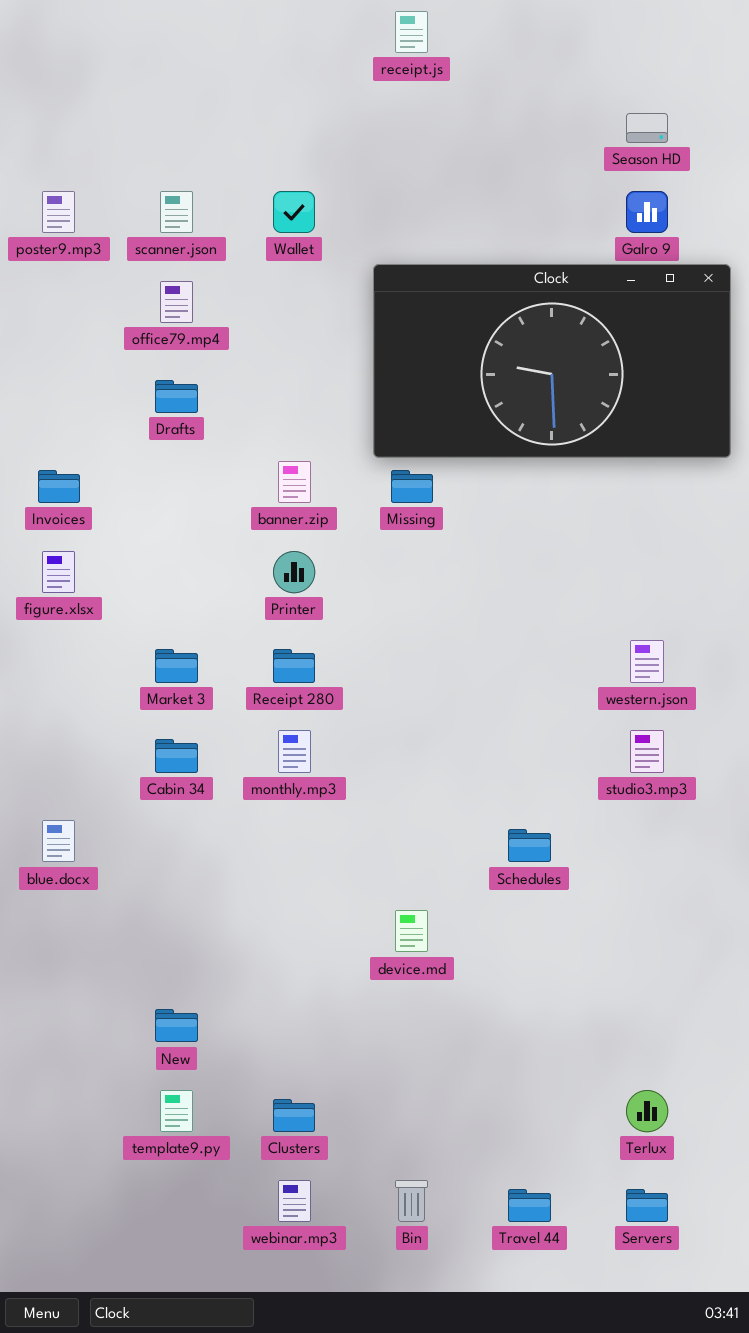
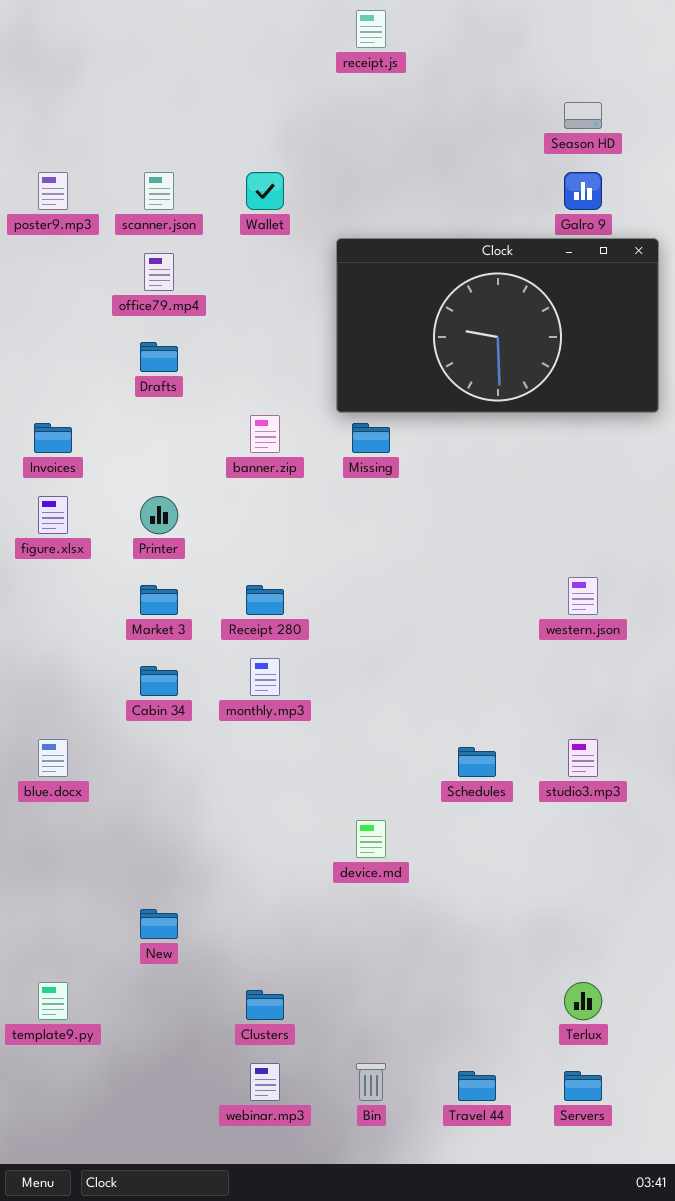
Printer: [273,551,315,593] -> [140,496,178,534], moved
studio3.mp3: [630,730,664,773] -> [568,739,598,777], moved
template9.py: [160,1090,193,1132] -> [38,982,68,1020], moved

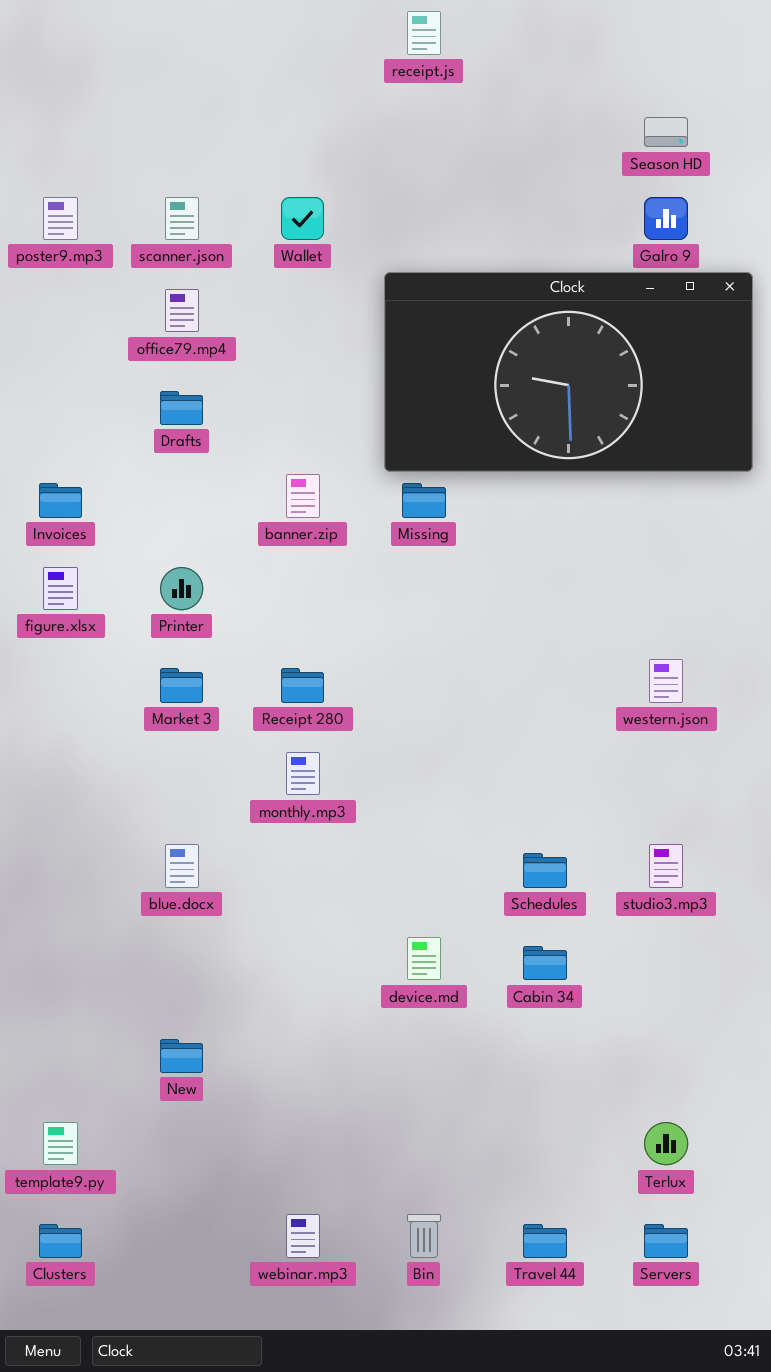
Cabin 34: [140,666,178,696] -> [523,946,567,980], moved
blue.docx: [38,739,68,777] -> [165,844,199,888], moved
Clusters: [246,990,284,1020] -> [39,1224,82,1258], moved

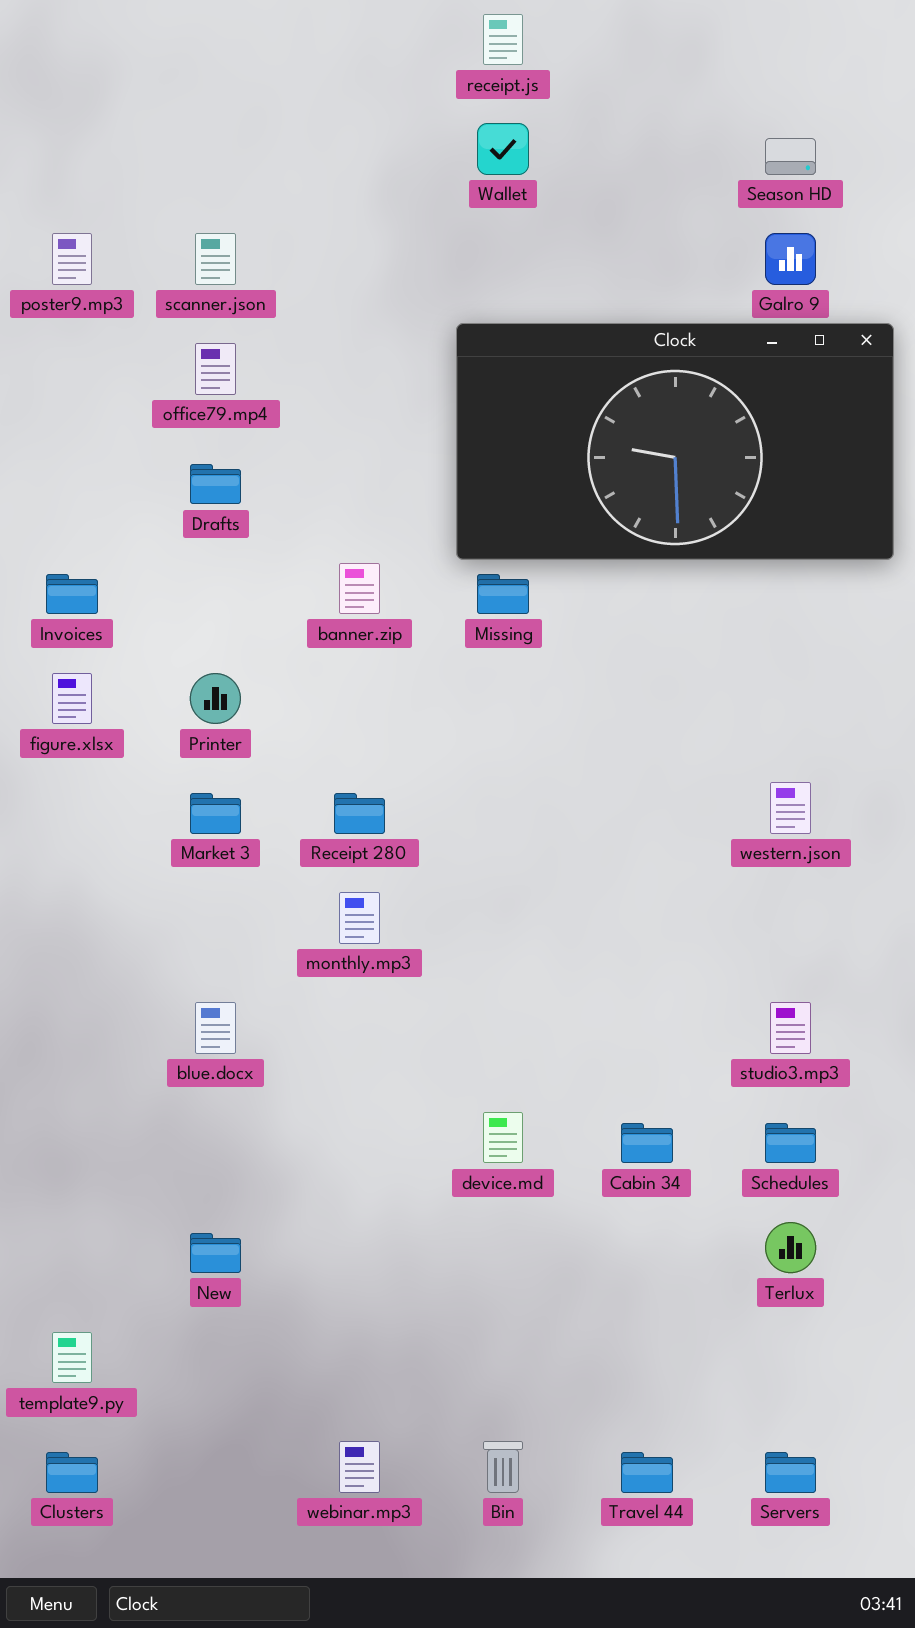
Wallet: [281,197,324,240] -> [477,123,529,175], moved
Schedules: [523,853,567,888] -> [765,1123,816,1163], moved
Terlux: [644,1122,688,1165] -> [765,1222,816,1273], moved

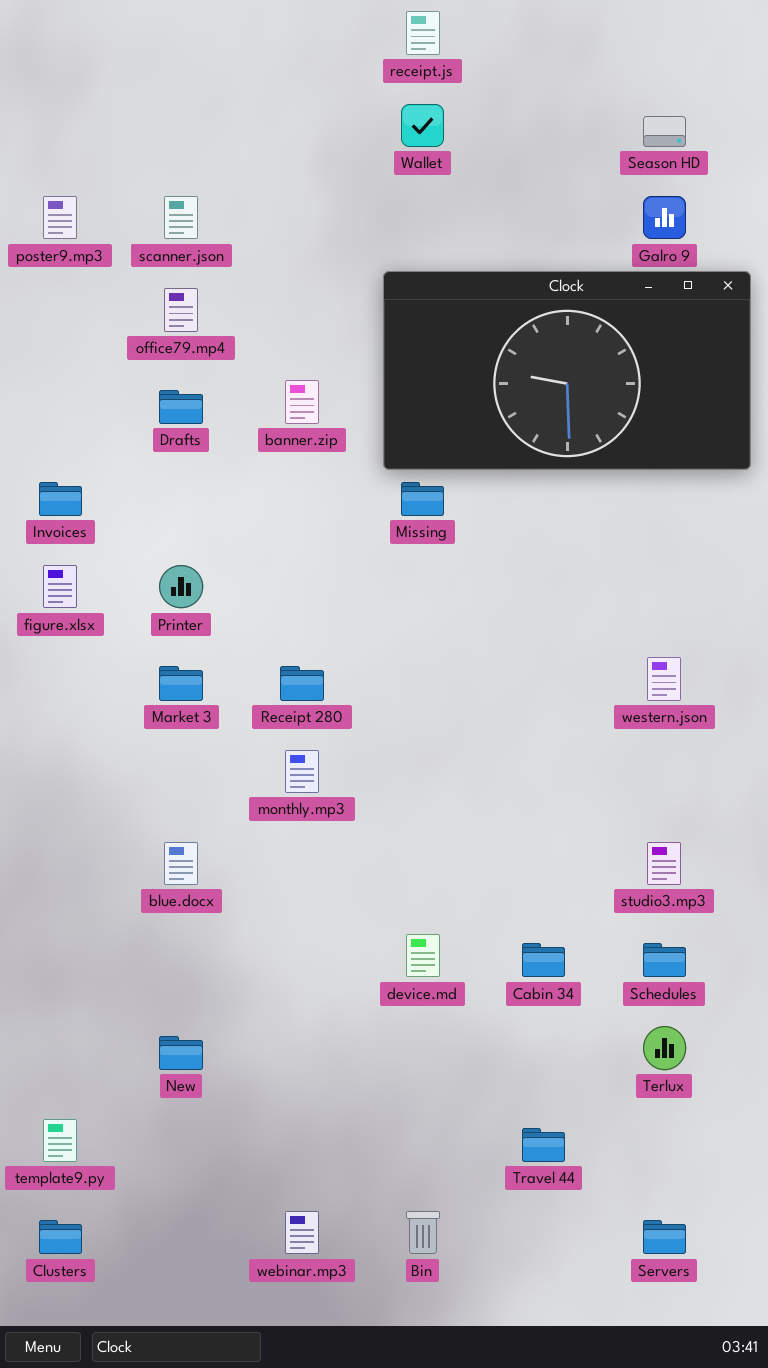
banner.zip: [339,563,380,614] -> [285,380,319,424], moved
Travel 44: [621,1452,673,1493] -> [522,1128,565,1162], moved

